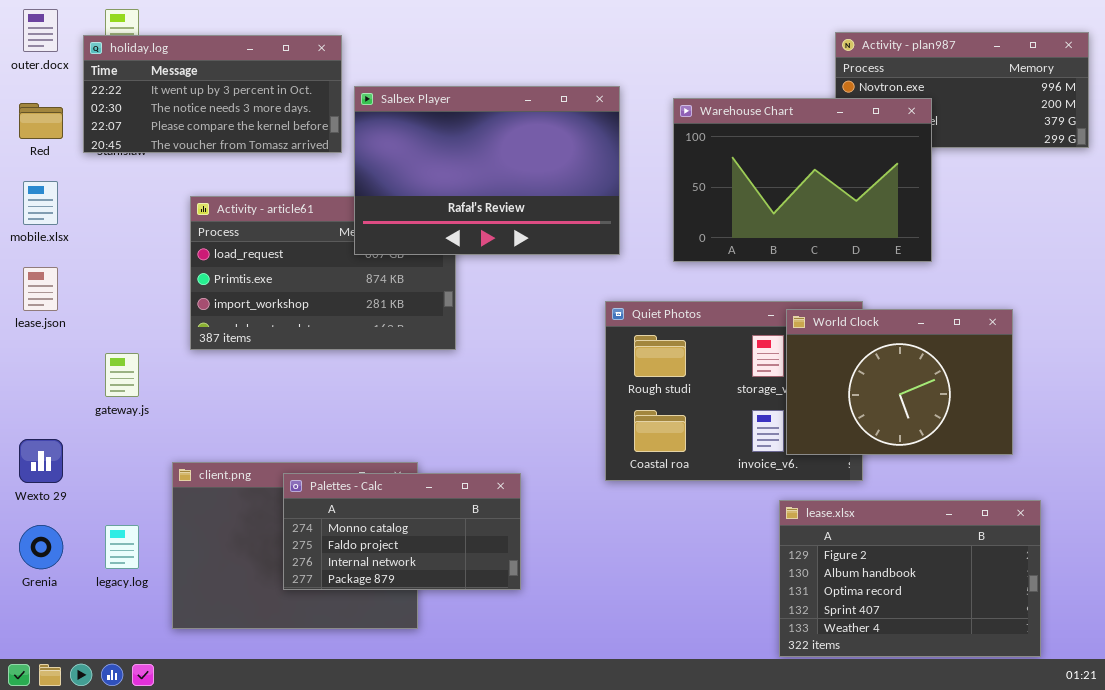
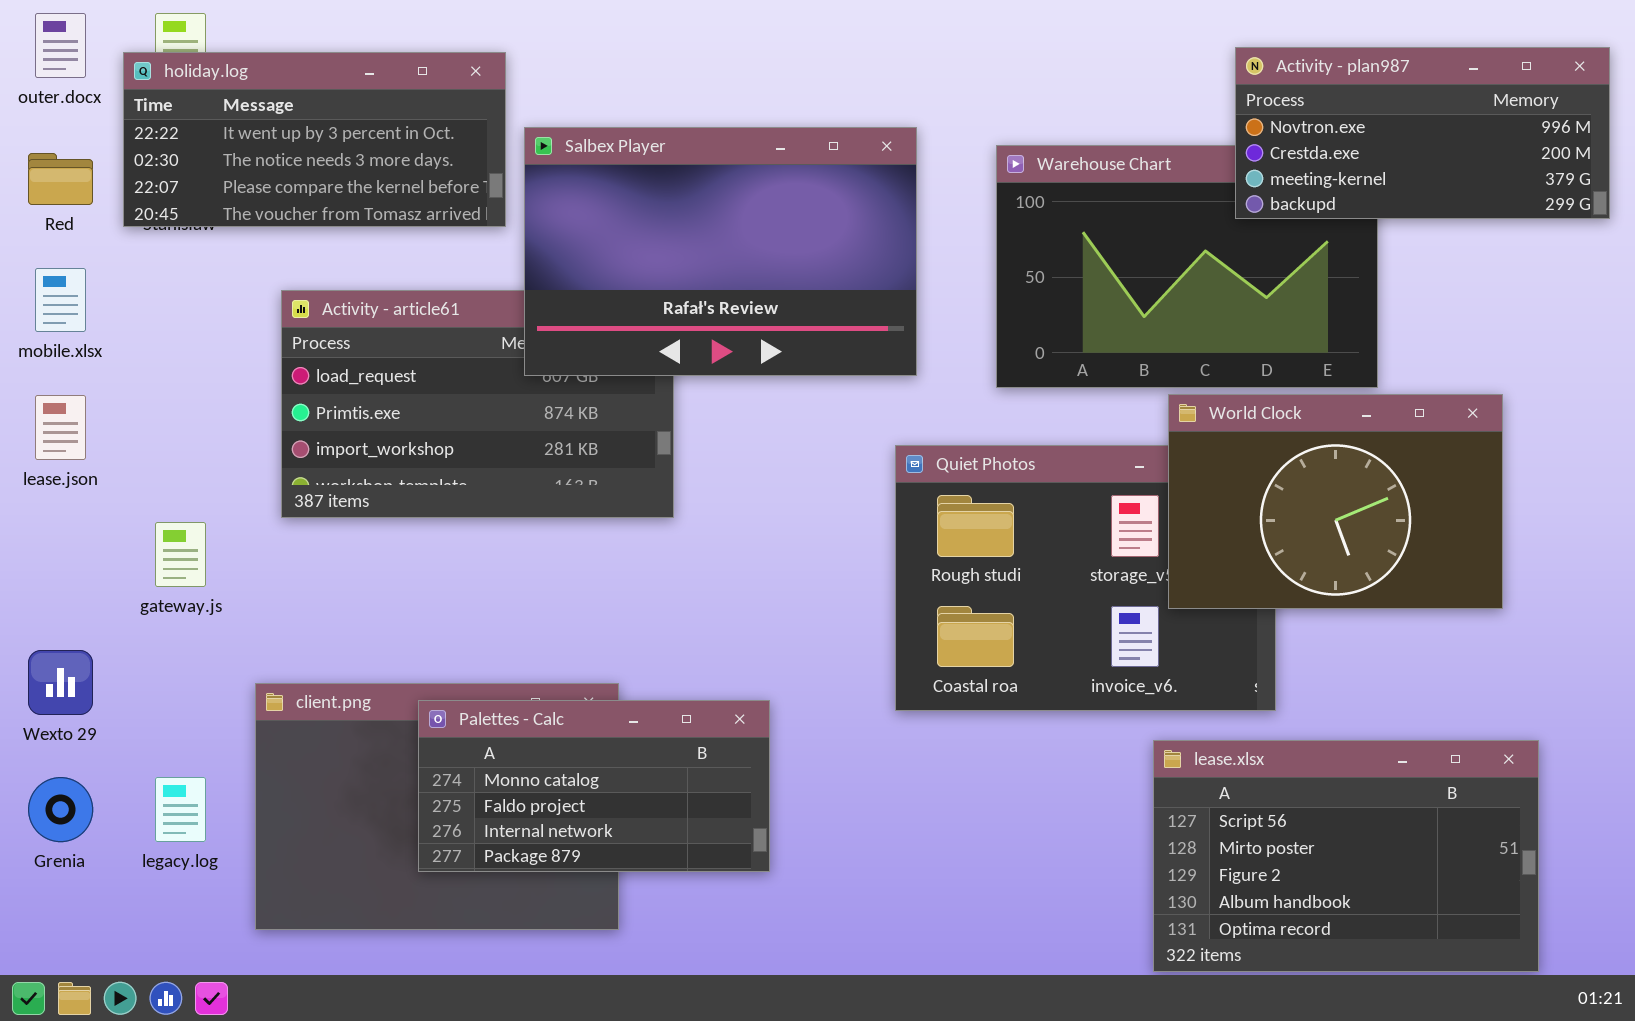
Activity - plan987: [835,32,1089,148] -> [1235,47,1610,219], raised
World Clock: [786,309,1013,455] -> [1168,394,1503,609], moved
lease.xlsx: [779,500,1041,657] -> [1153,740,1539,972], scrolled up 2 rows

